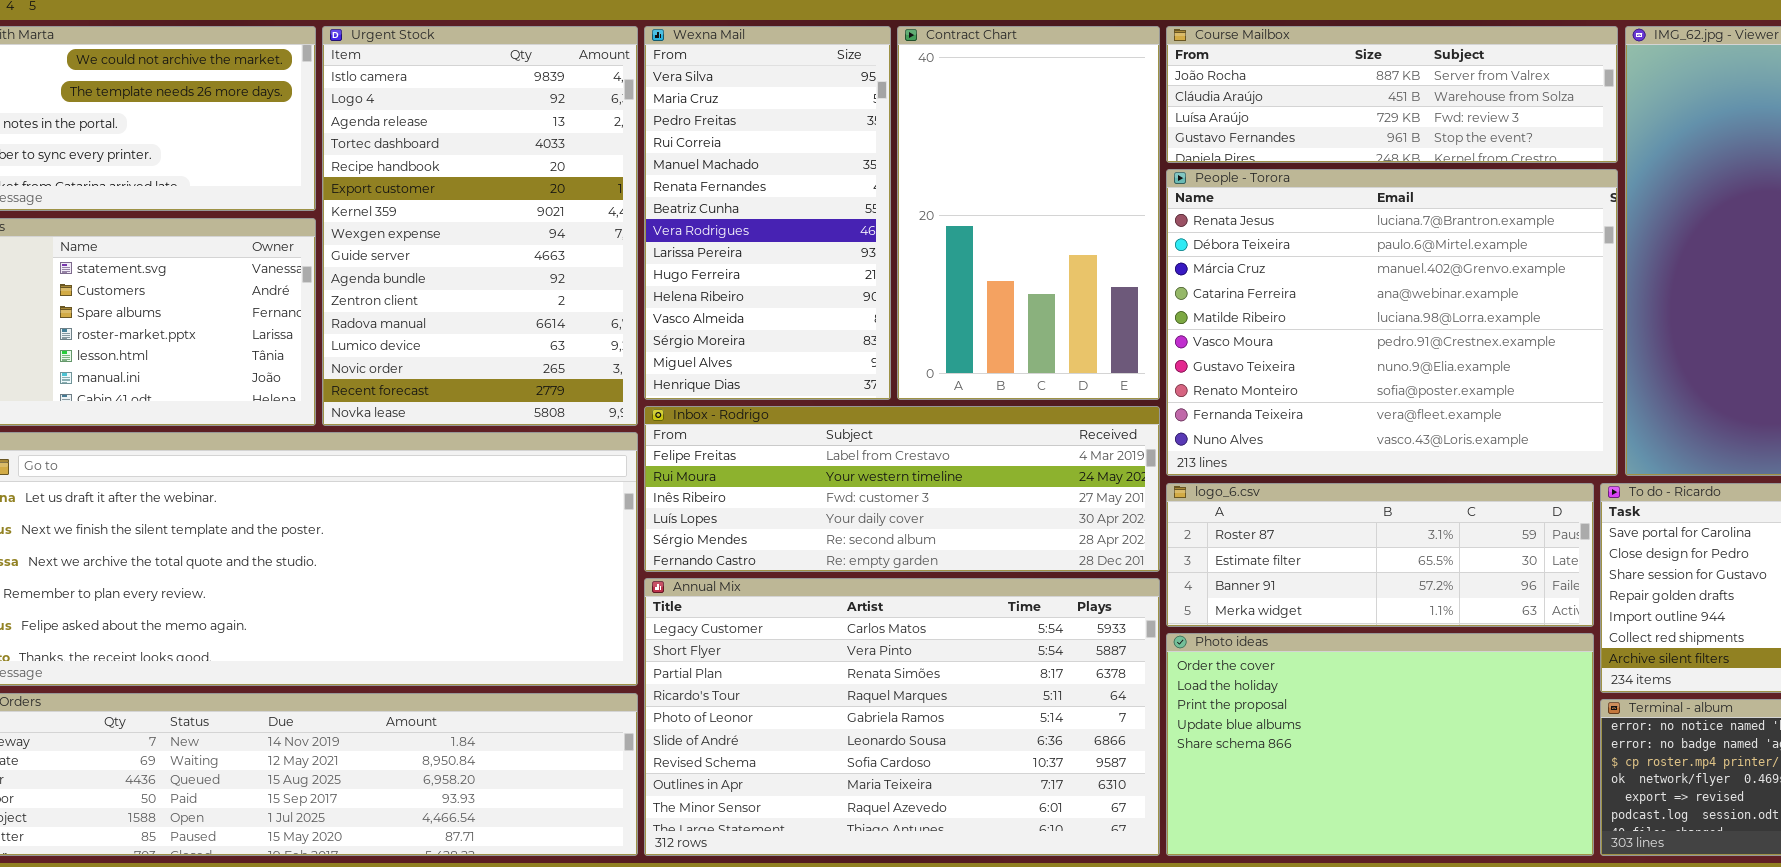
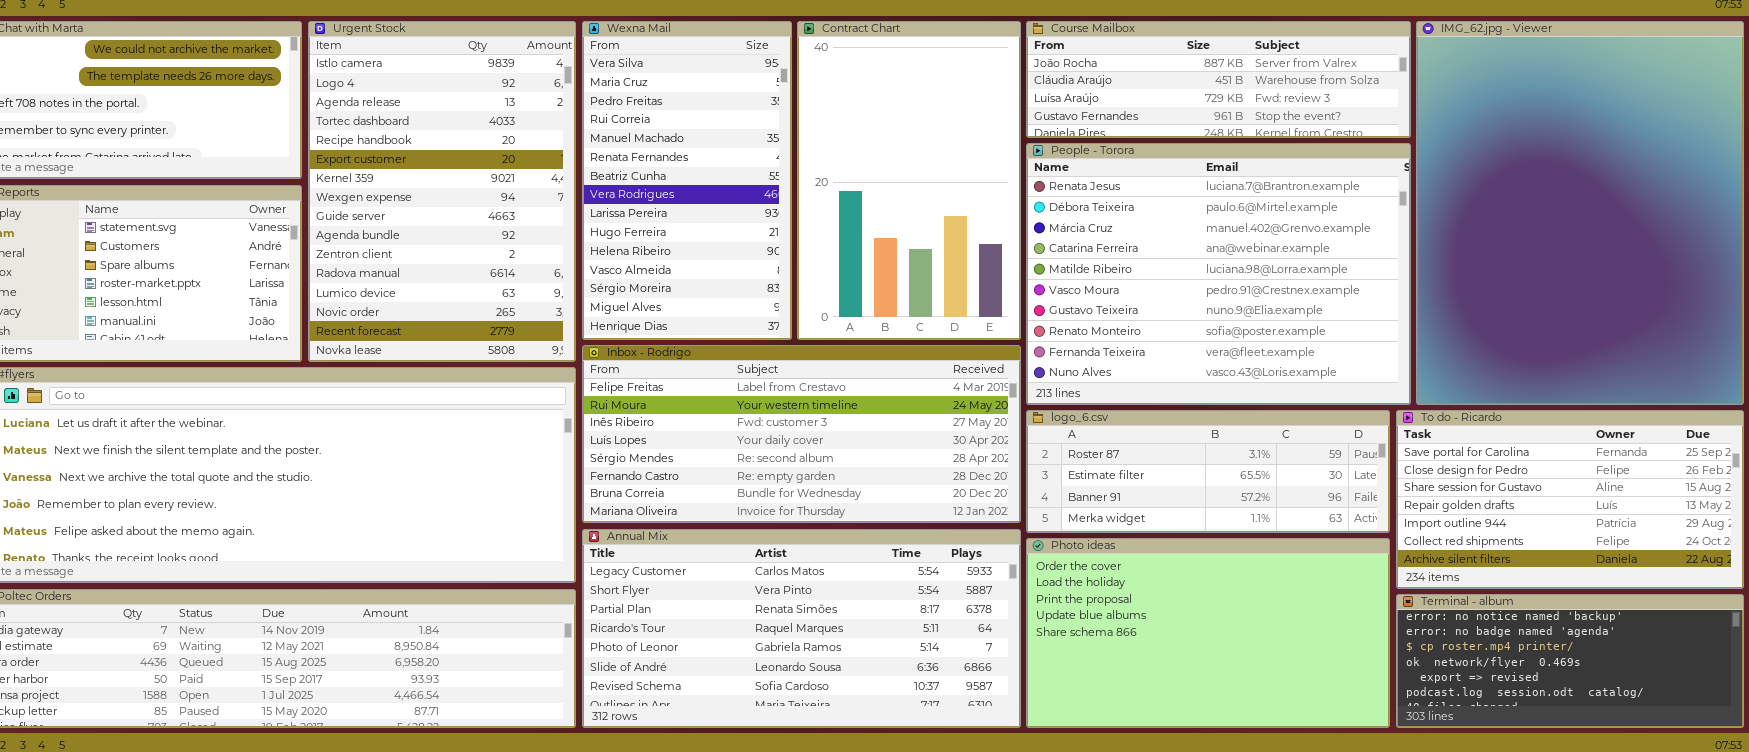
Inbox - Rodrigo: [644,406,1160,572] -> [582,345,1021,523], resized
Annual Mix: [644,578,1160,856] -> [582,529,1021,728], resized

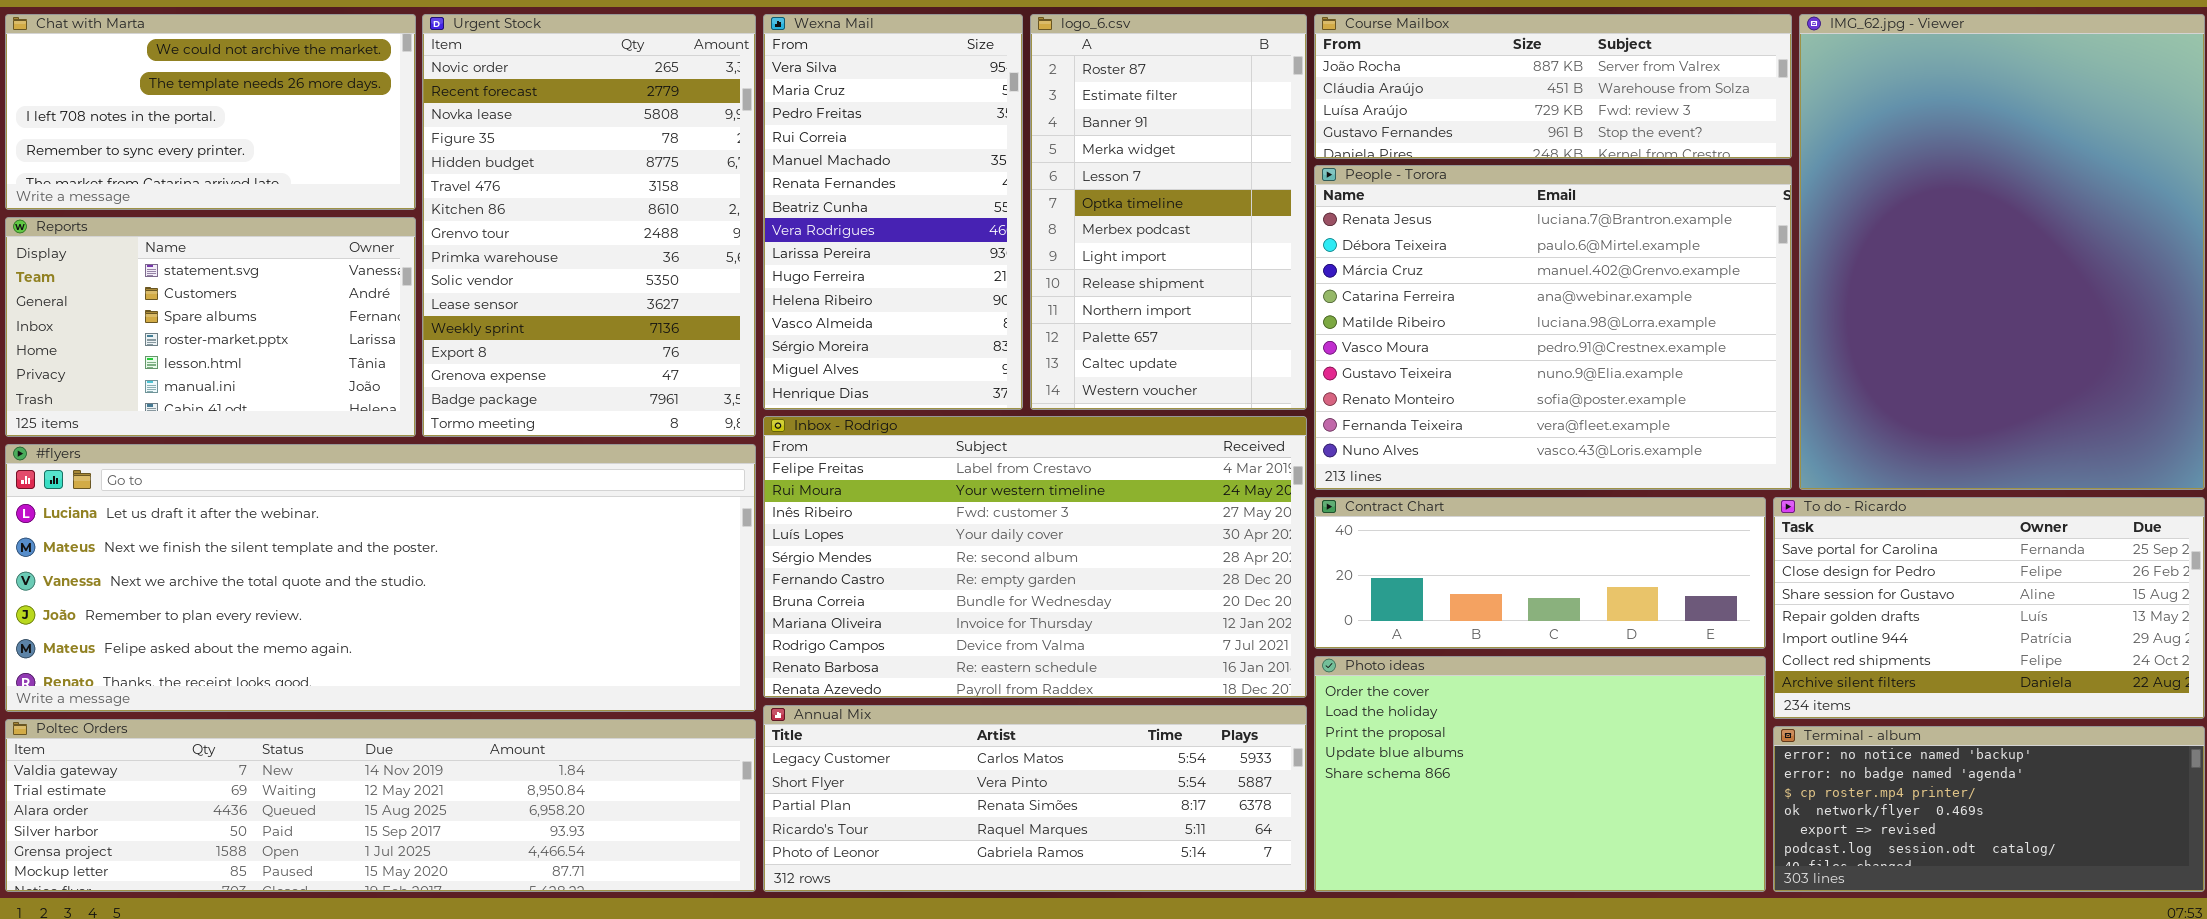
Urgent Stock: [308,21,576,362] -> [422,14,756,437], scrolled down 13 rows
Contract Chart: [797,21,1021,340] -> [1314,497,1766,649], moved, resized
Inbox - Rodrigo: [582,345,1021,523] -> [763,416,1307,698], resized
logo_6.csv: [1026,410,1390,533] -> [1030,14,1307,410], moved, resized
Annual Mix: [582,529,1021,728] -> [763,705,1307,892], resized

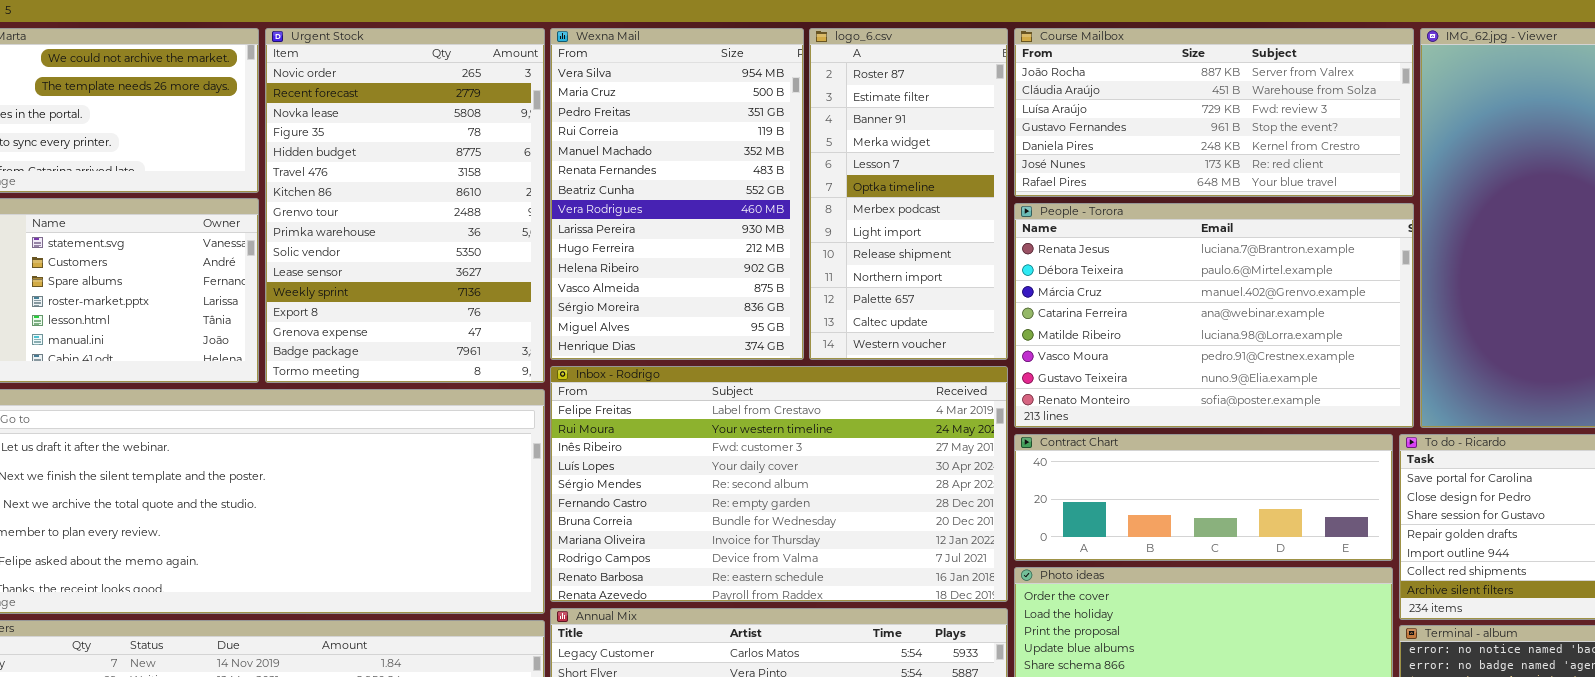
Wexna Mail: [763,14,1023,410] -> [550,28,804,360], resized
logo_6.csv: [1030,14,1307,410] -> [809,28,1008,360], resized
Course Mailbox: [1314,14,1792,159] -> [1014,28,1414,197], resized
People - Torora: [1314,165,1792,490] -> [1014,203,1414,428], resized

